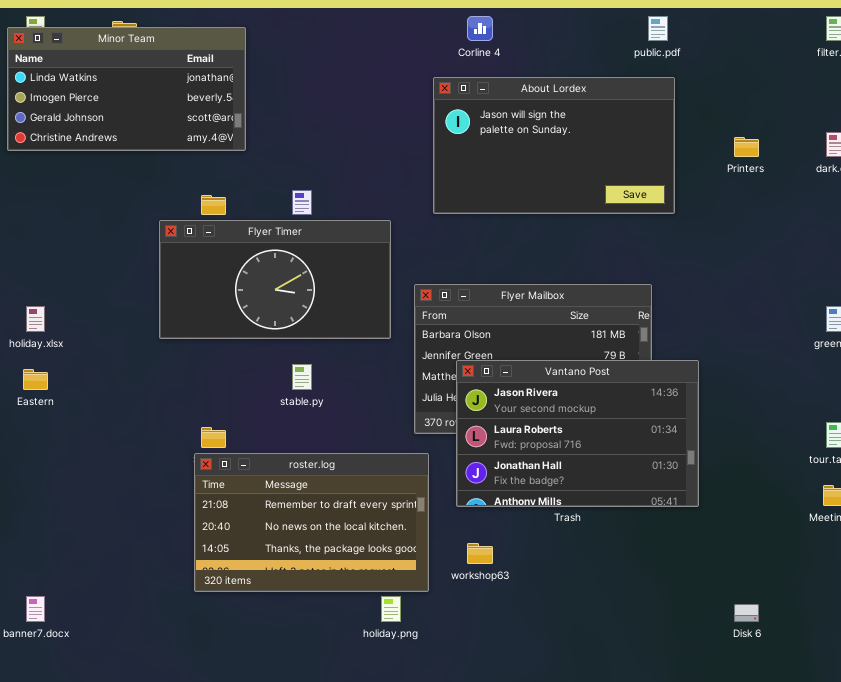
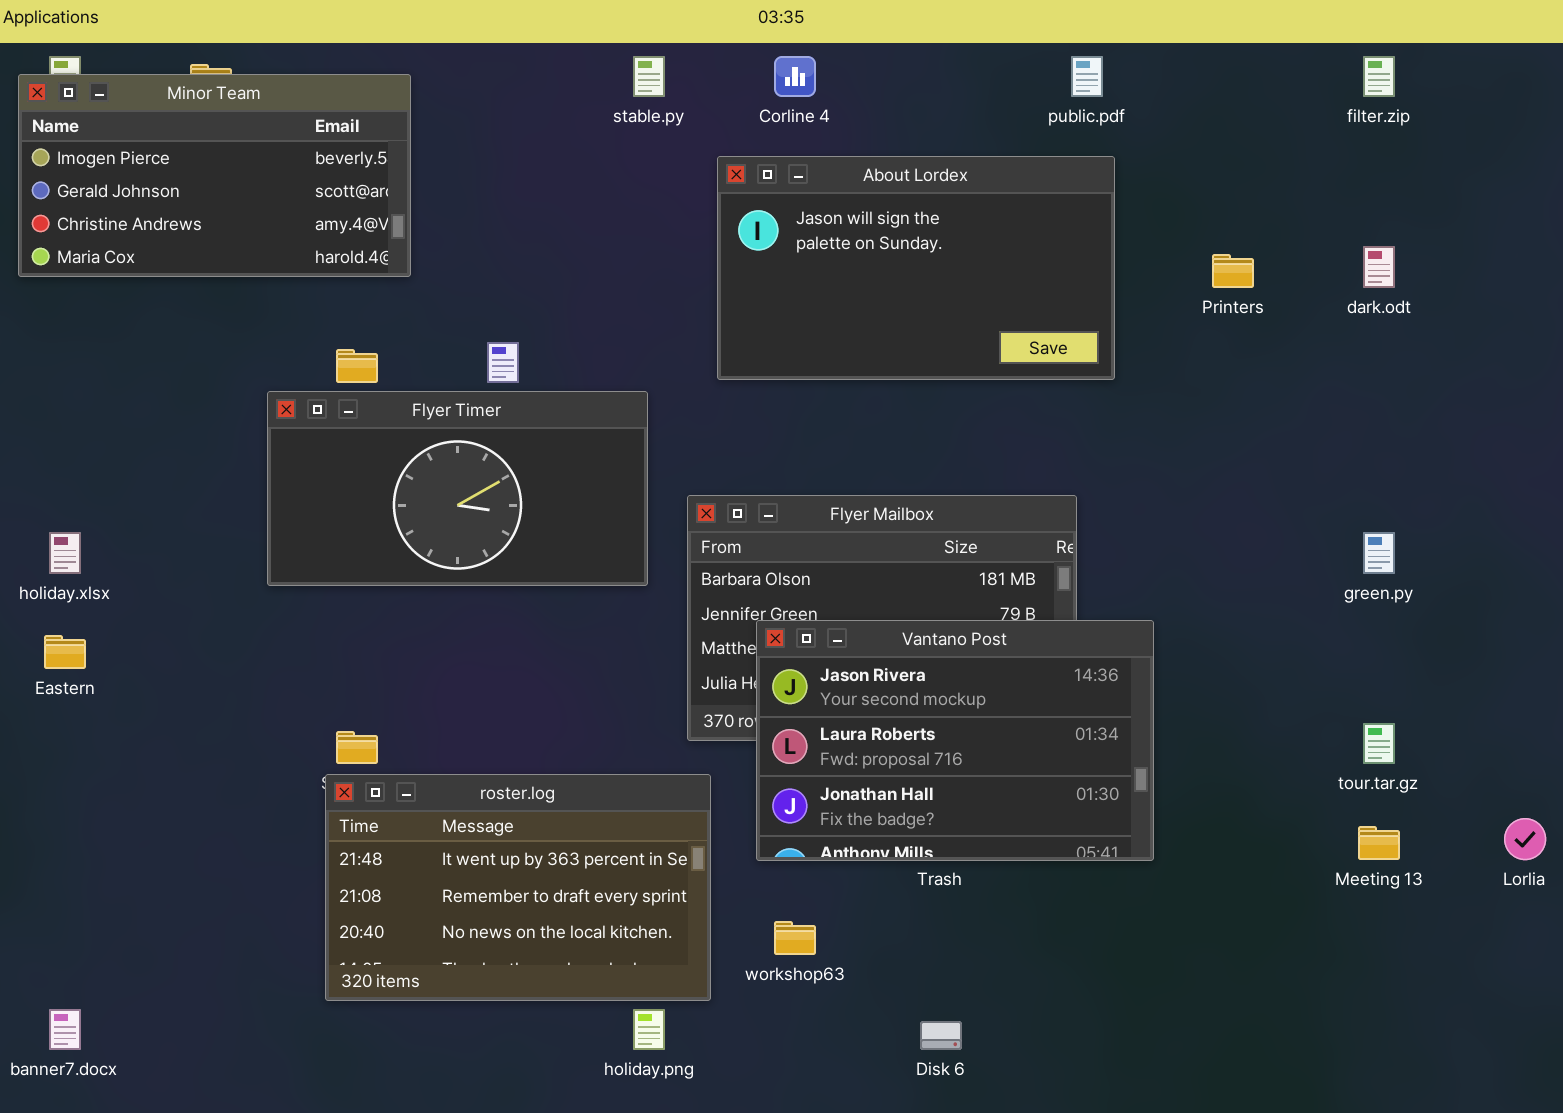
Minor Team: [7,27,246,151] -> [18,74,411,277], scrolled down 1 row
stable.py: [292,364,312,390] -> [633,56,665,97], moved
roster.log: [194,453,429,592] -> [325,774,711,1001], scrolled up 1 row
Disk 6: [734,604,759,622] -> [920,1021,962,1050], moved

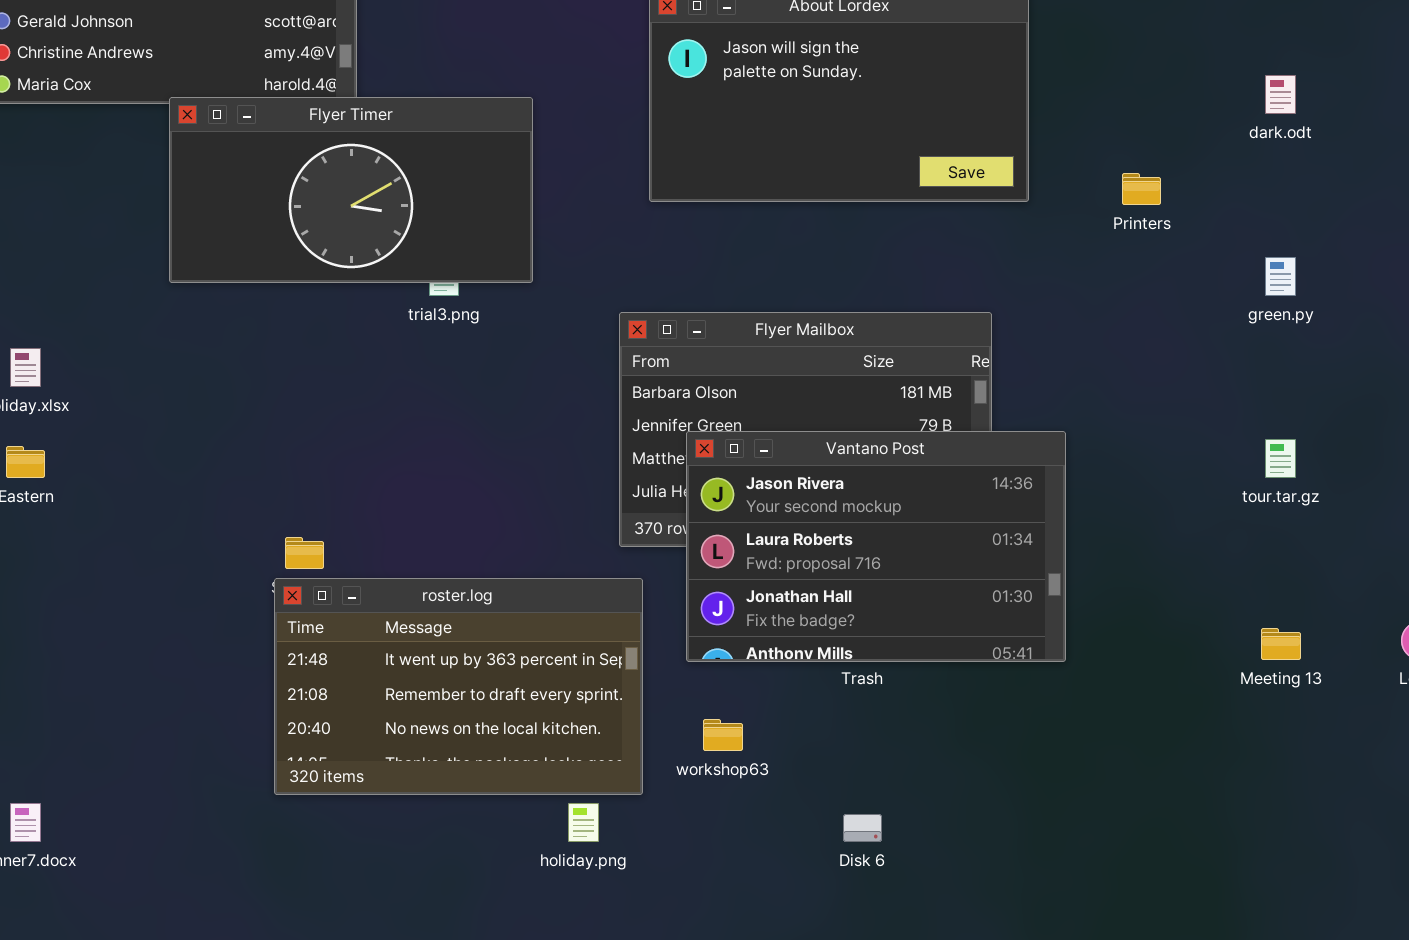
Printers: [1212,254,1254,288] -> [1122,173,1161,205], moved
Flyer Timer: [267,391,648,586] -> [169,97,533,283], moved
green.py: [1363,532,1395,574] -> [1265,257,1296,296], moved
tour.tar.gz: [1363,723,1395,764] -> [1265,439,1296,478], moved

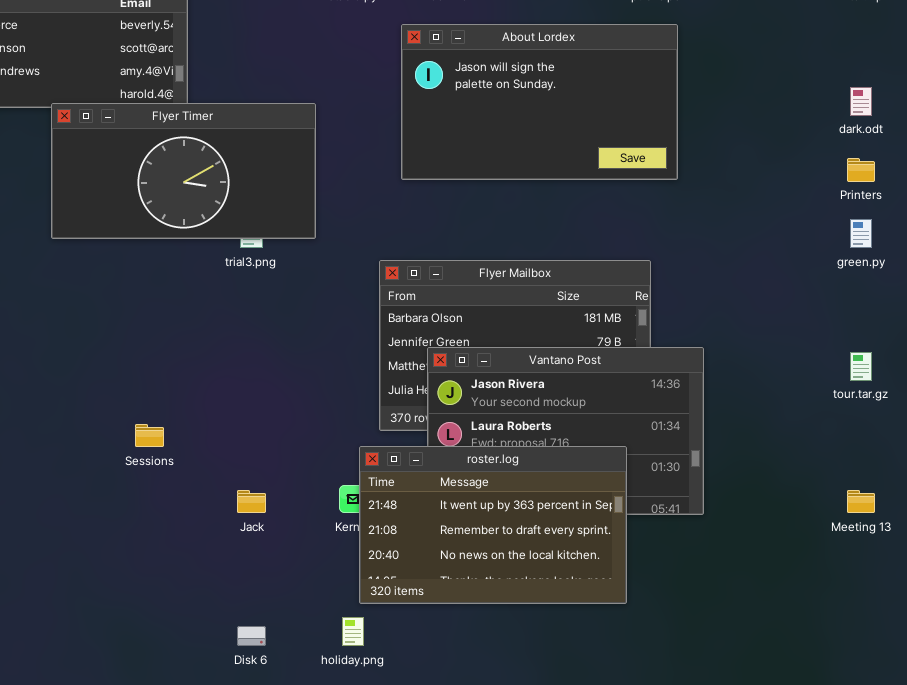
Printers: [1122,173,1161,205] -> [847,158,875,182], moved
roster.log: [274,578,643,795] -> [359,446,627,604], moved
Disk 6: [843,814,882,842] -> [237,626,266,646], moved

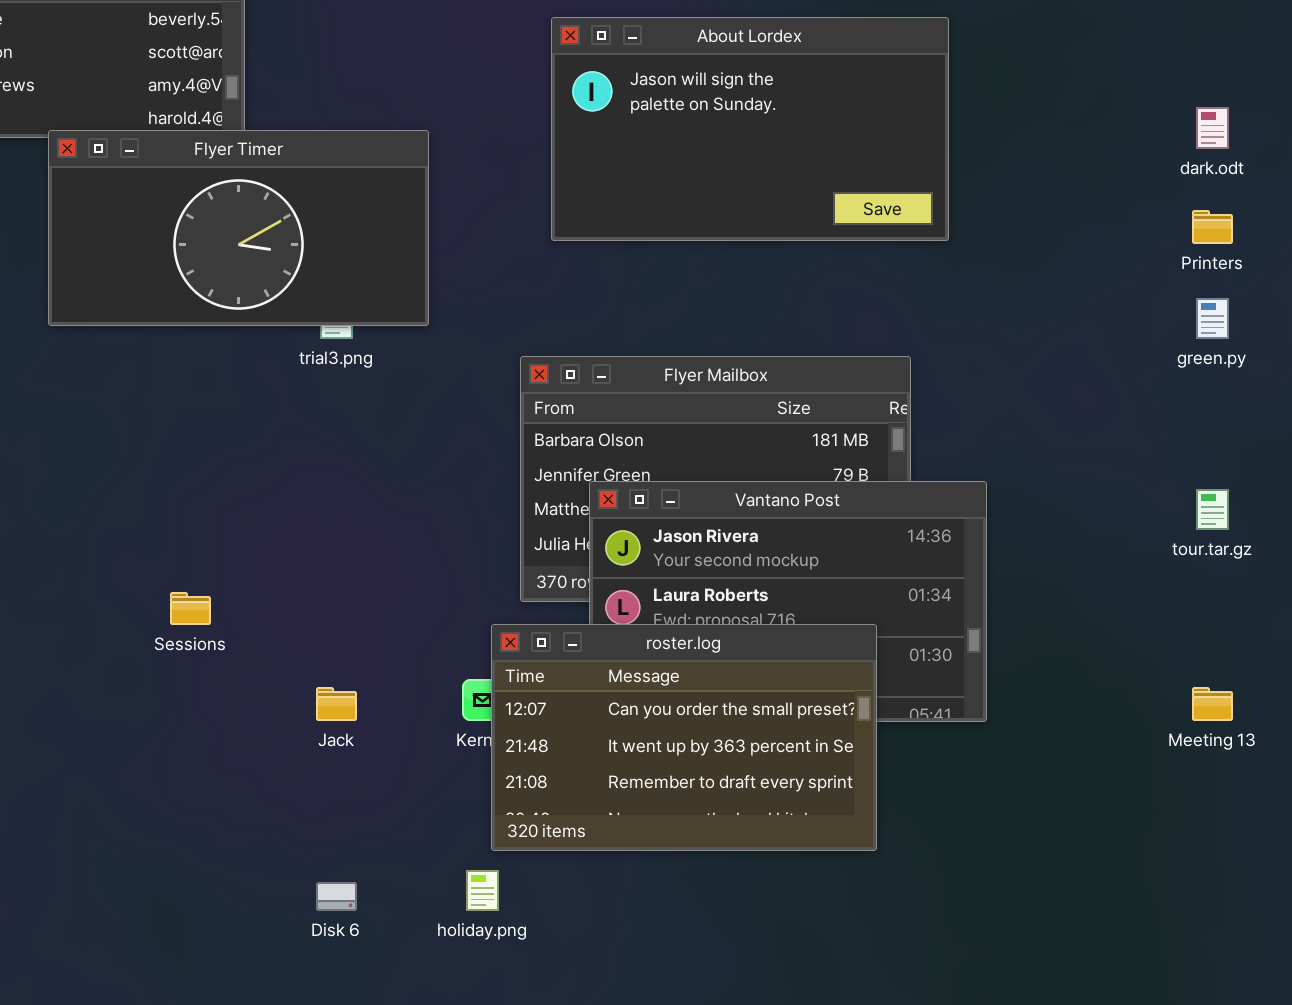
roster.log: [359,446,627,604] -> [491,624,877,851], scrolled up 1 row

